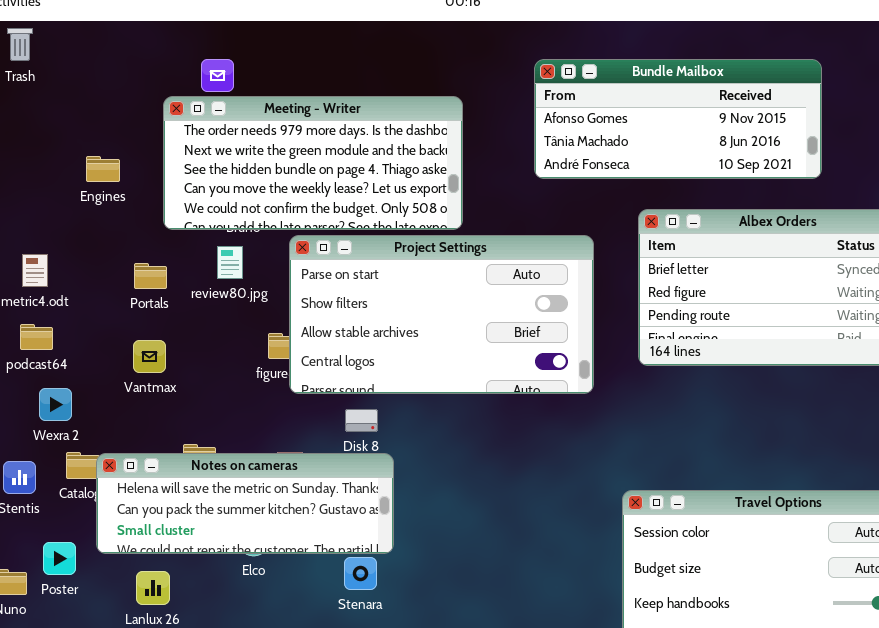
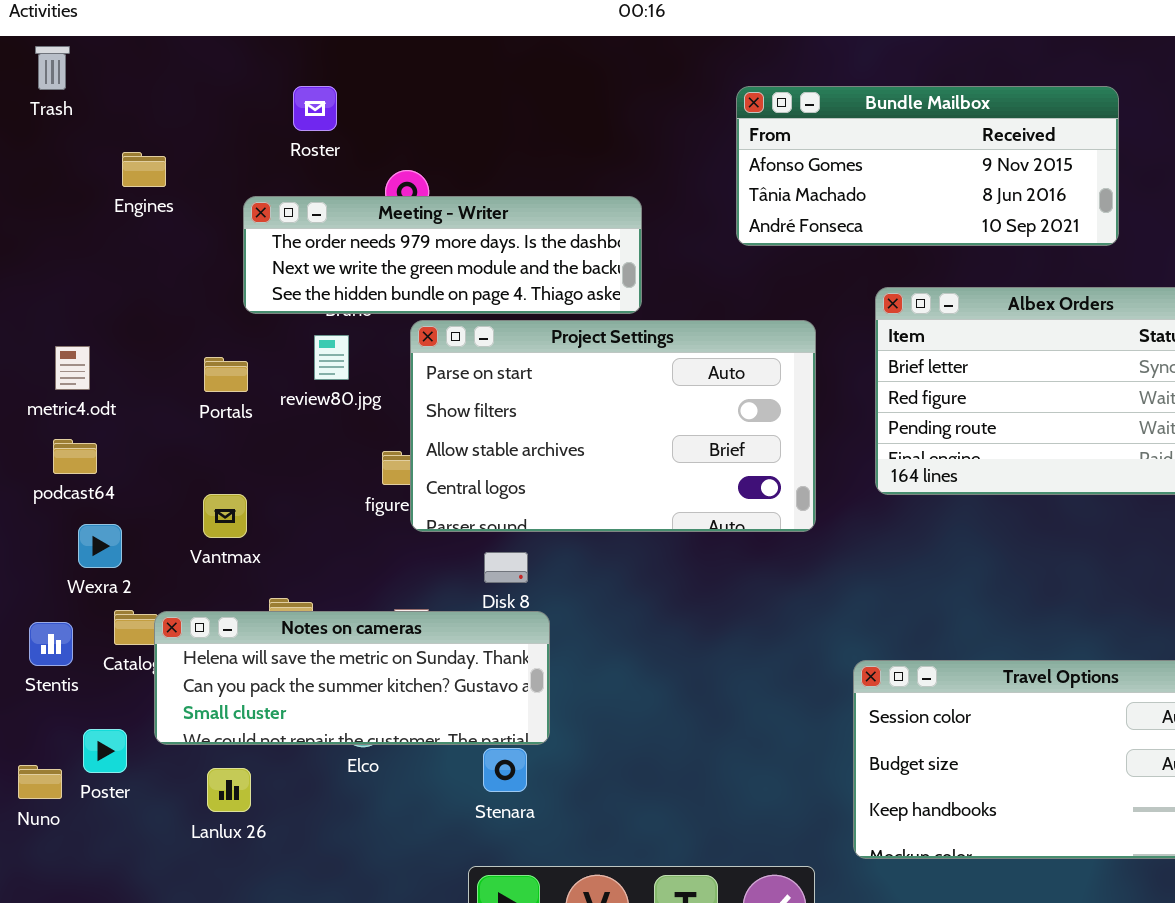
Meeting - Writer: [163,96,463,230] -> [243,196,642,314], resized
Engines: [86,156,120,182] -> [122,152,166,187], moved
Vantmax: [133,340,166,373] -> [203,494,247,538], moved

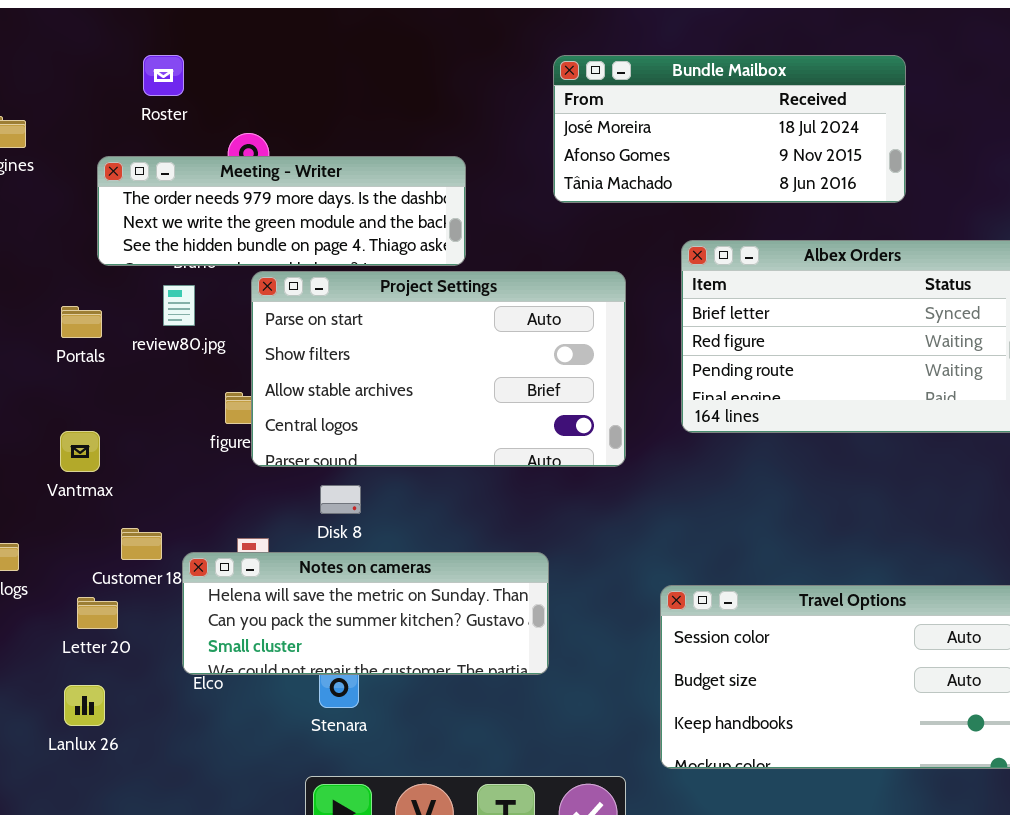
Bundle Mailbox: [736,86,1119,246] -> [553,55,906,203], scrolled up 1 row
Notes on cameras: [154,611,550,745] -> [182,552,549,675], moved

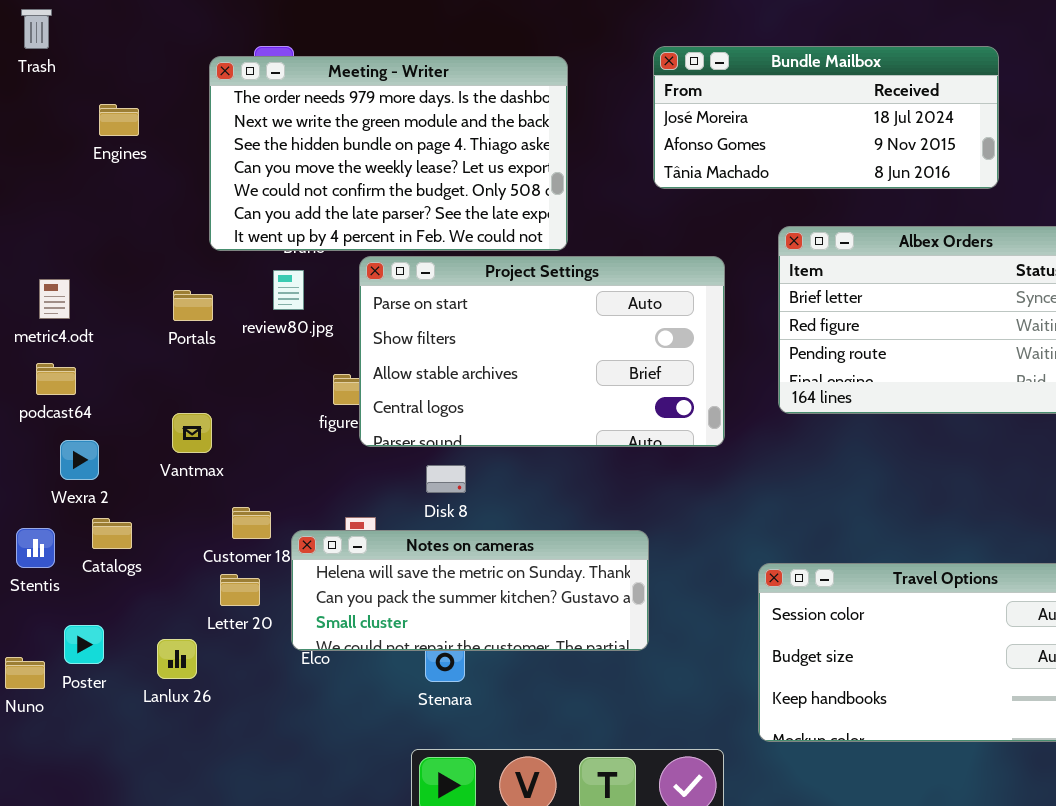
Meeting - Writer: [97,156,466,266] -> [209,56,568,251], resized
Letter 20: [77,597,118,629] -> [220,574,260,606], moved
Lanlux 26: [64,685,105,726] -> [157,639,197,679], moved

